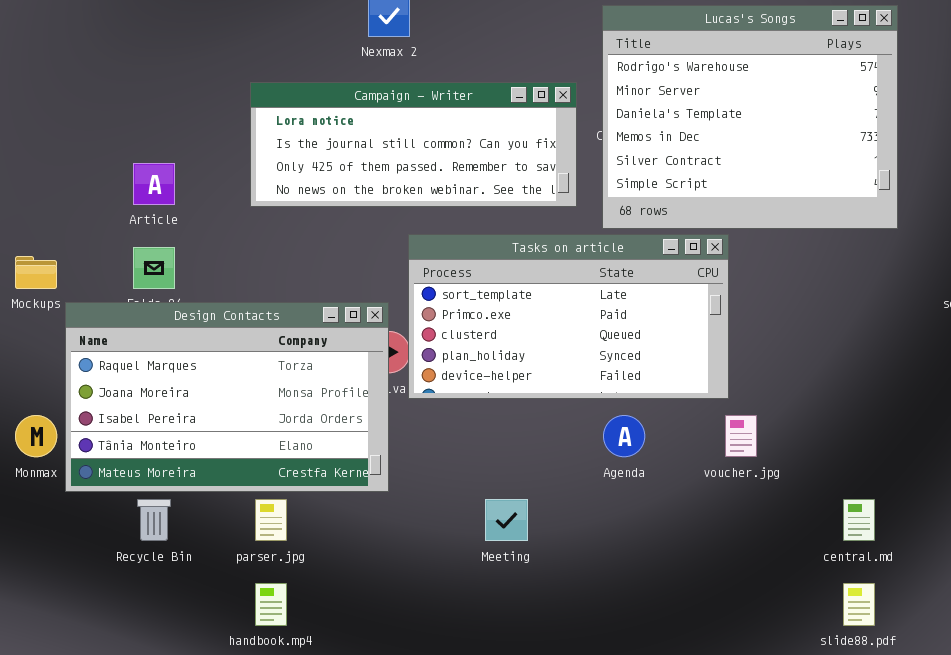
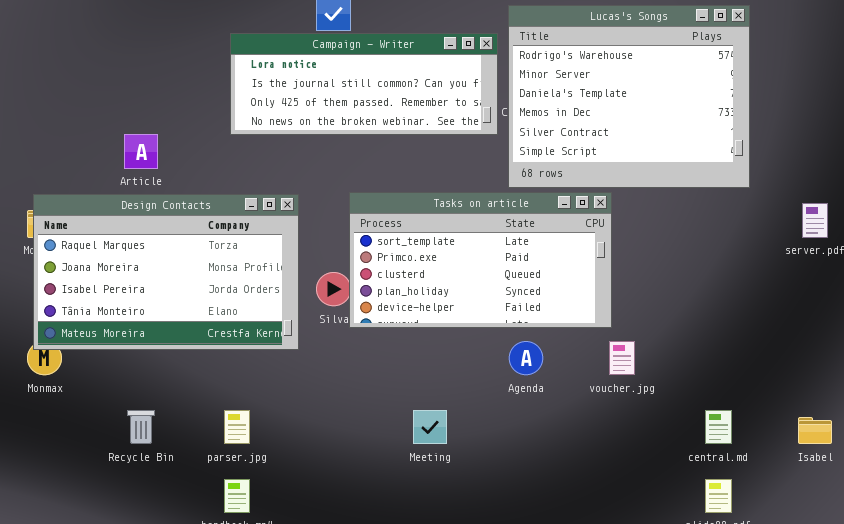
Campaign - Writer: [250,82,577,207] -> [230,33,498,135], moved
Design Contacts: [65,302,389,492] -> [33,194,299,350], moved

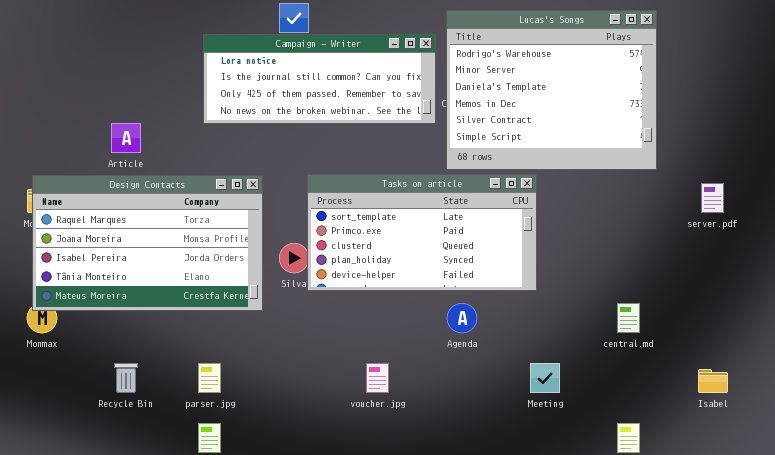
voucher.jpg: [609,341,635,375] -> [366,363,389,393], moved
Meeting: [413,410,447,444] -> [530,363,560,393], moved
central.md: [705,410,732,444] -> [617,303,640,333], moved

